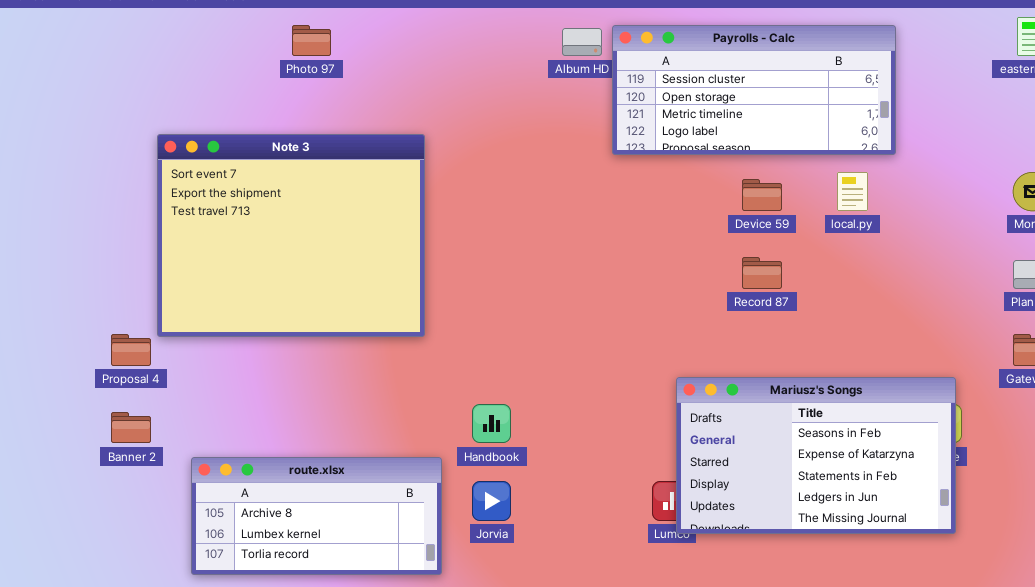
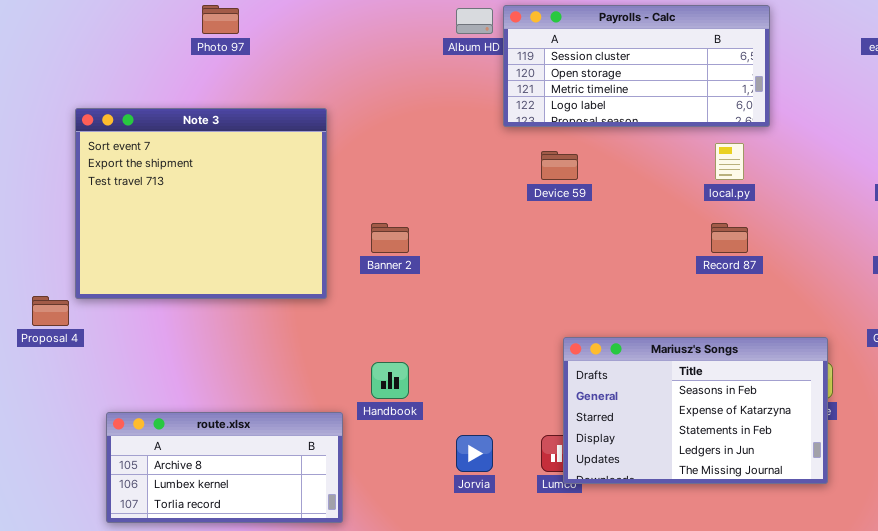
Device 59: [742,179,782,211] -> [541,151,578,180], moved
Record 87: [742,257,782,289] -> [711,223,748,253], moved
Banner 2: [111,412,151,443] -> [371,223,409,253], moved
Jorvia: [472,481,511,521] -> [456,435,493,472], moved

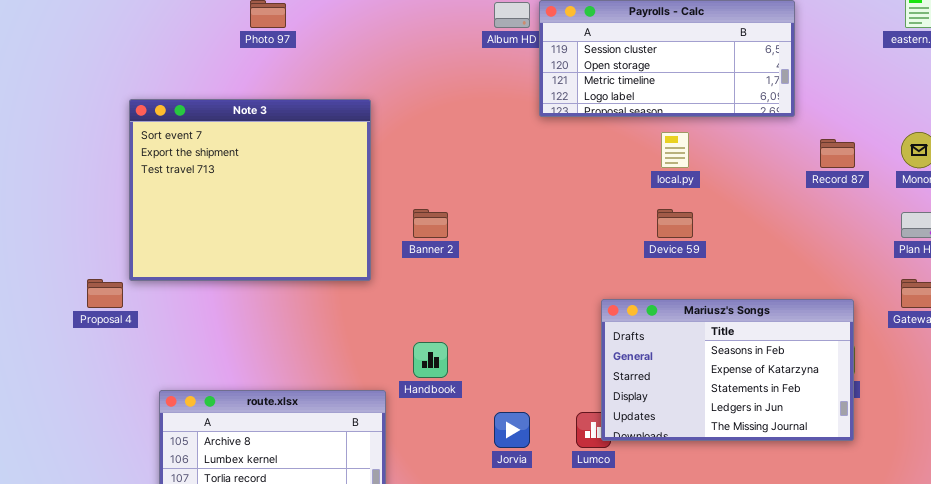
local.py: [715,143,744,180] -> [661,132,689,168], moved
Device 59: [541,151,578,180] -> [657,209,693,238], moved
Record 87: [711,223,748,253] -> [820,139,855,168], moved
Mariusz's Songs: [563,337,828,484] -> [601,299,854,441], moved

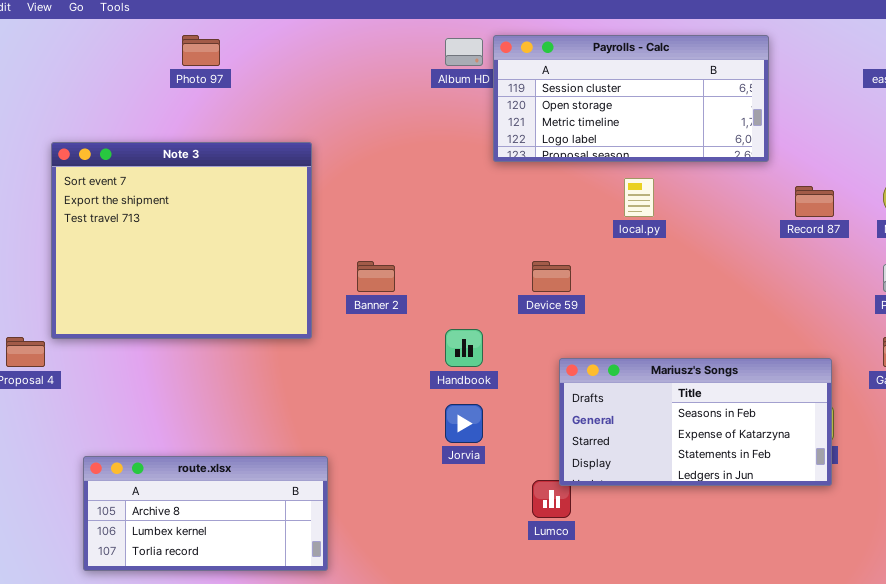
Device 59: [657,209,693,238] -> [532,261,571,292], moved
Mariusz's Songs: [601,299,854,441] -> [559,358,832,486], resized
Handbook: [413,342,448,378] -> [445,329,483,367], moved
Jorvia: [494,412,530,448] -> [445,404,483,443], moved

